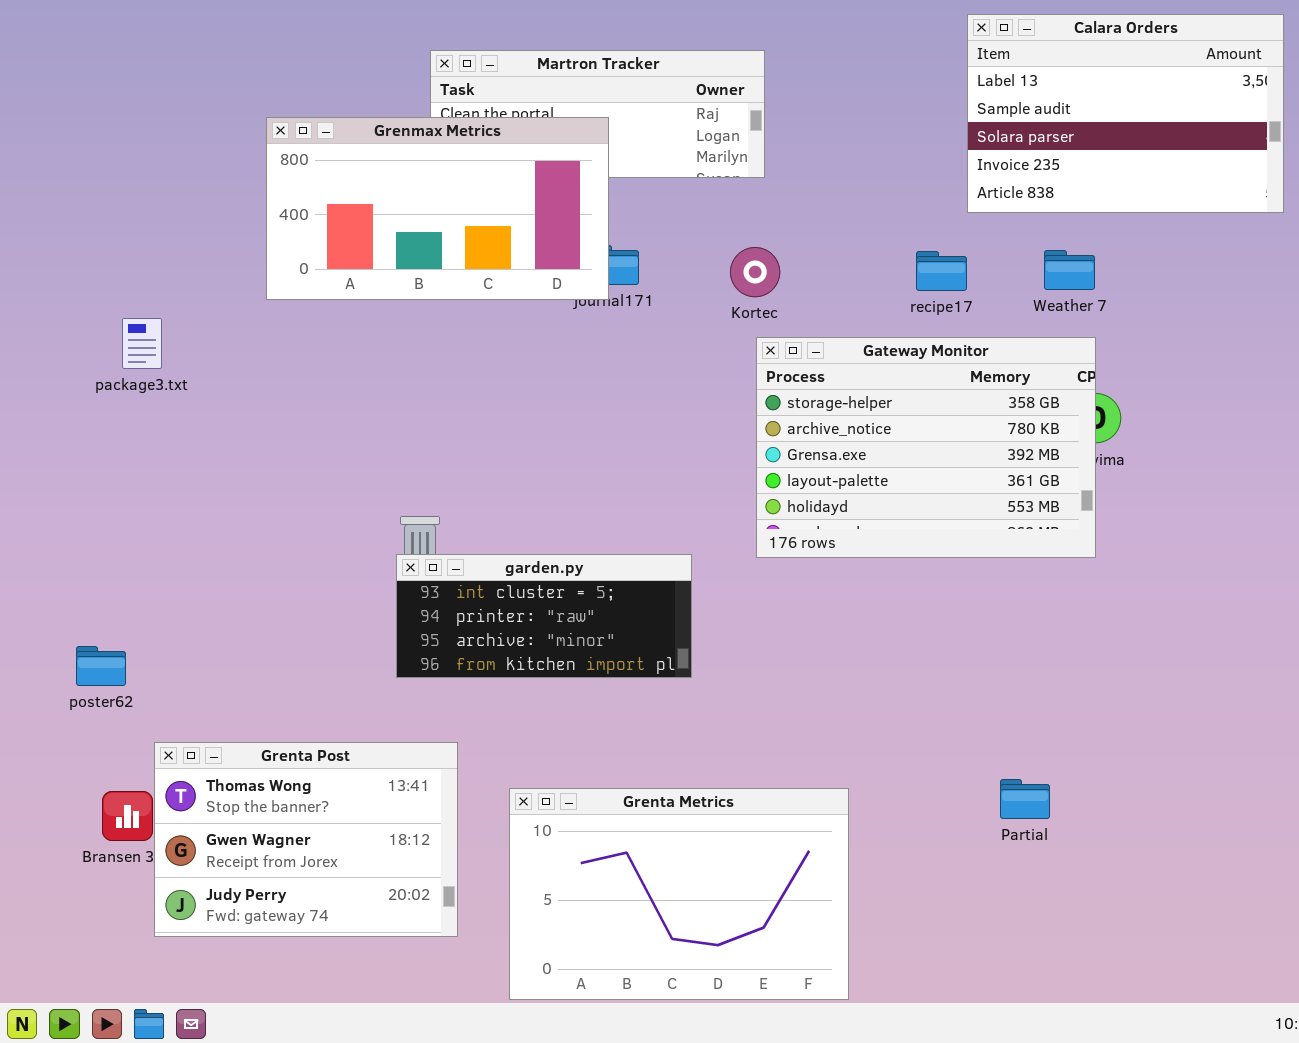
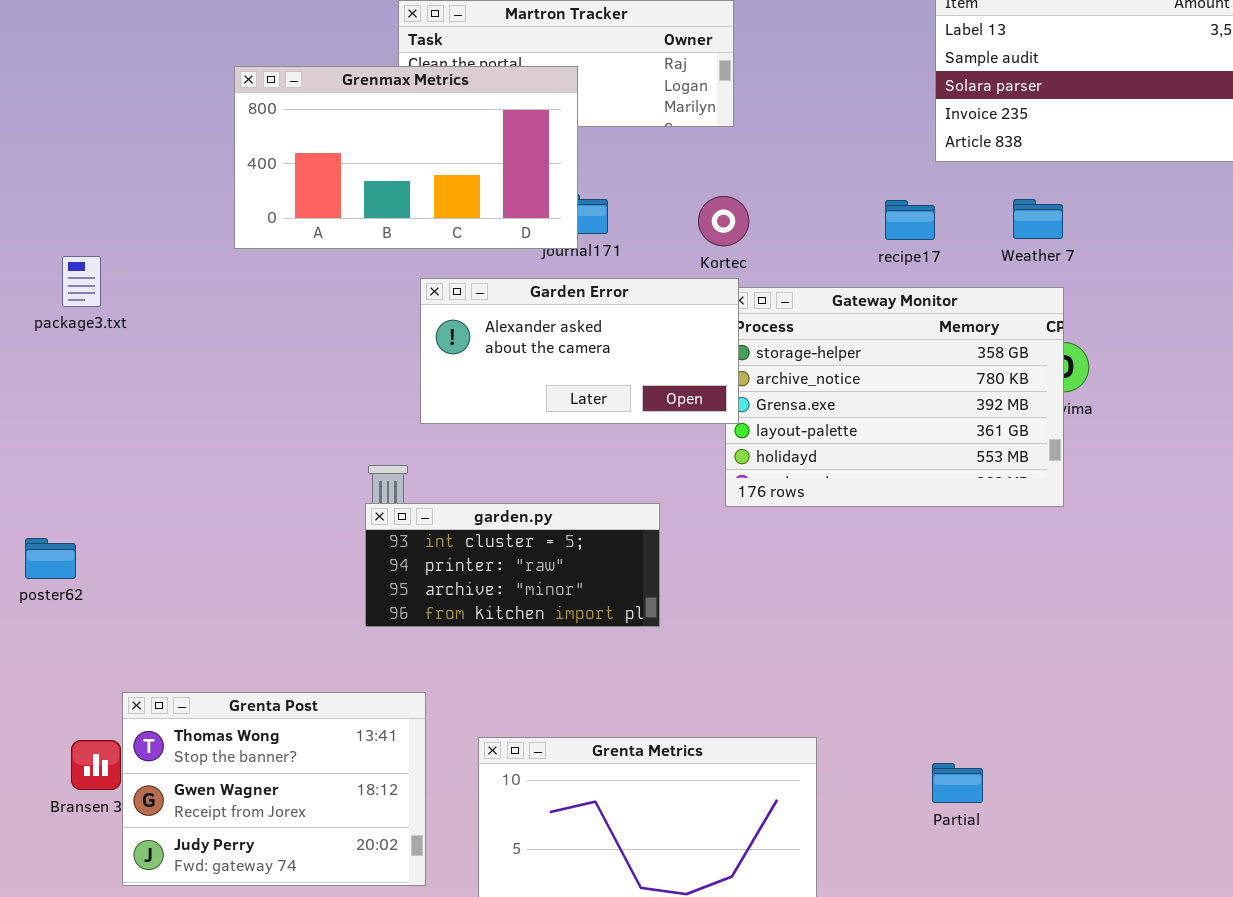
package3.txt: [122,318,162,369] -> [62,256,101,307], moved
Garden Error: none -> [420,278,739,424], opened
poster62: [76,646,126,686] -> [25,538,76,579], moved
Partial: [1000,779,1050,819] -> [932,763,983,803], moved

